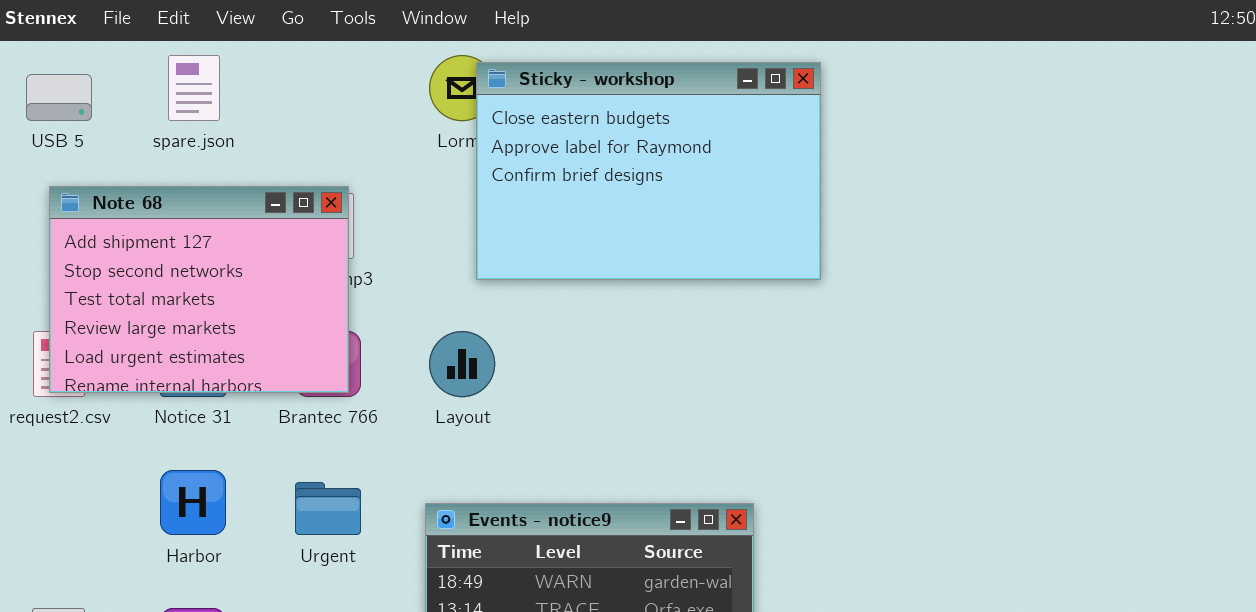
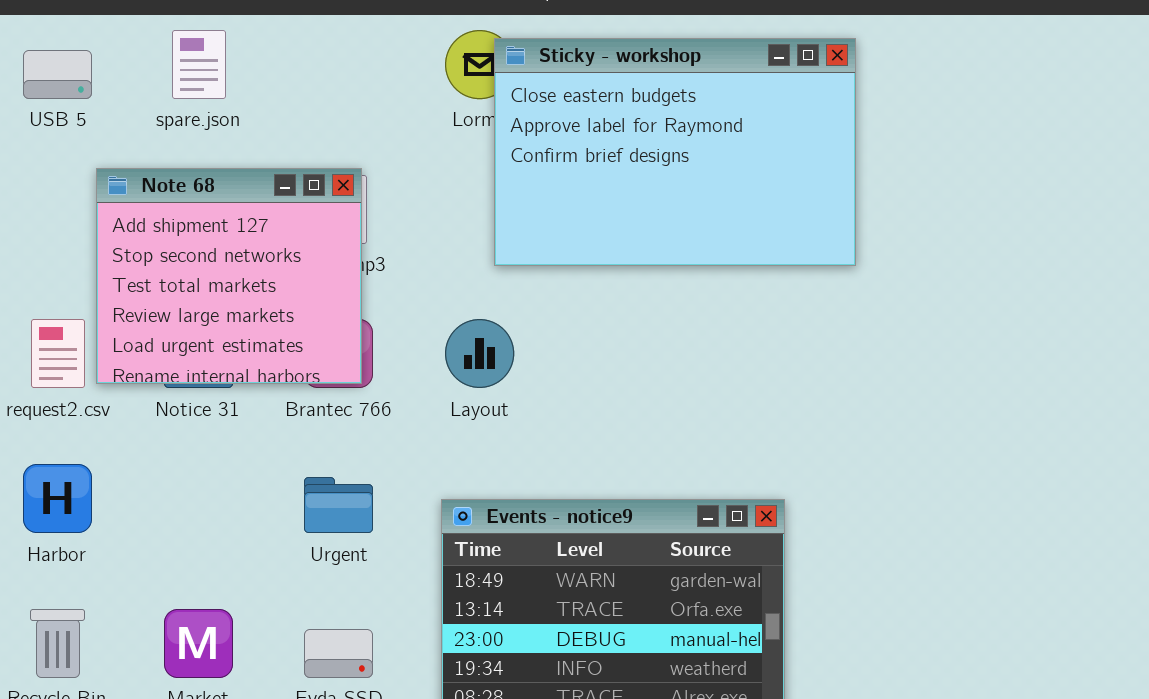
Note 68: [49,186,349,393] -> [96,168,362,384], resized
Harbor: [160,470,226,535] -> [23,464,92,533], moved

